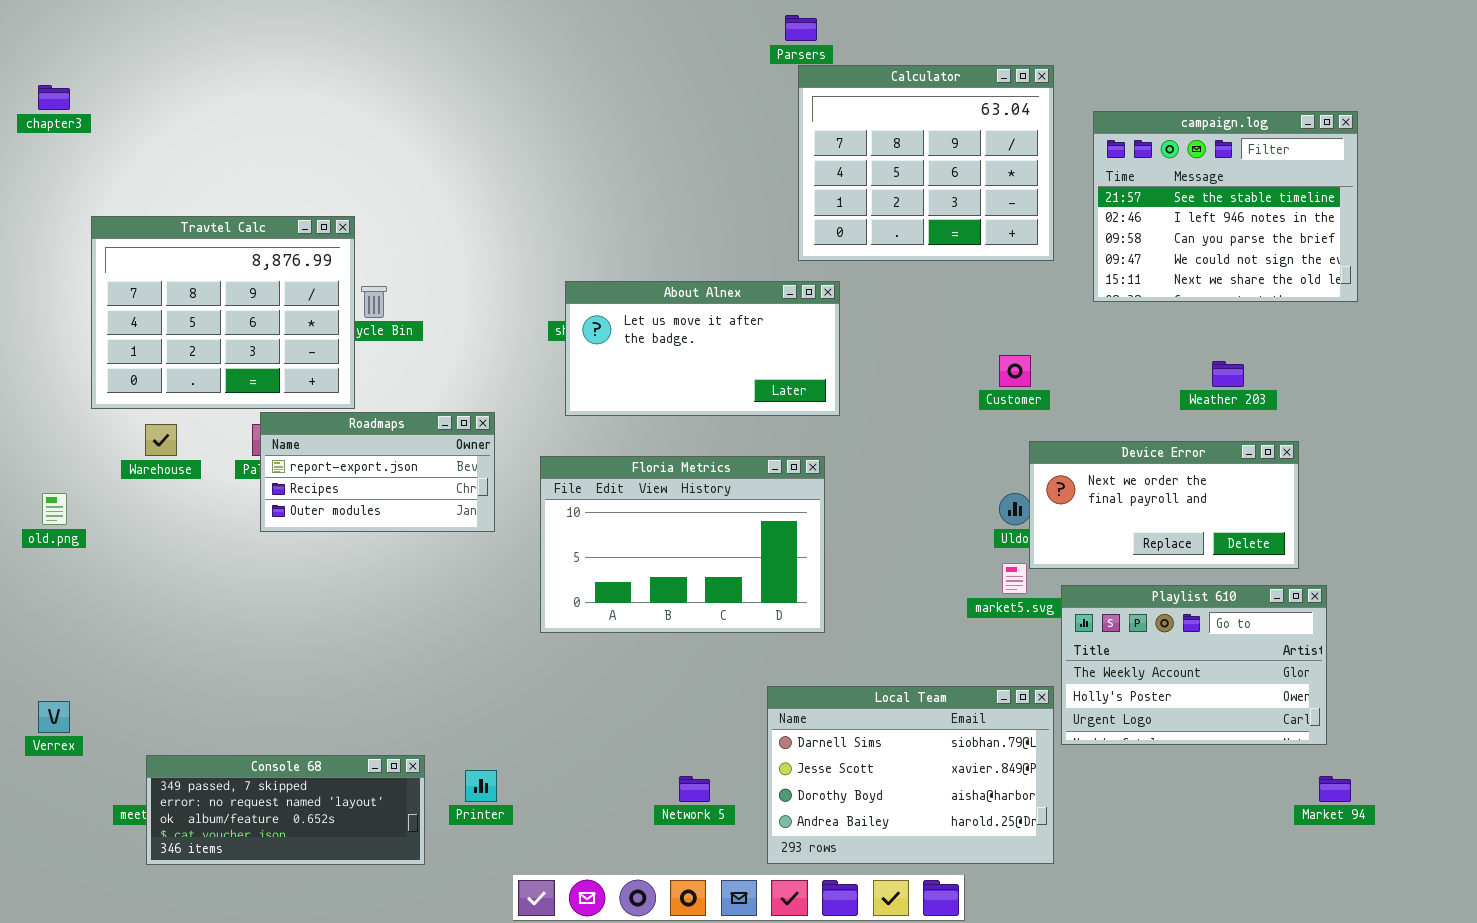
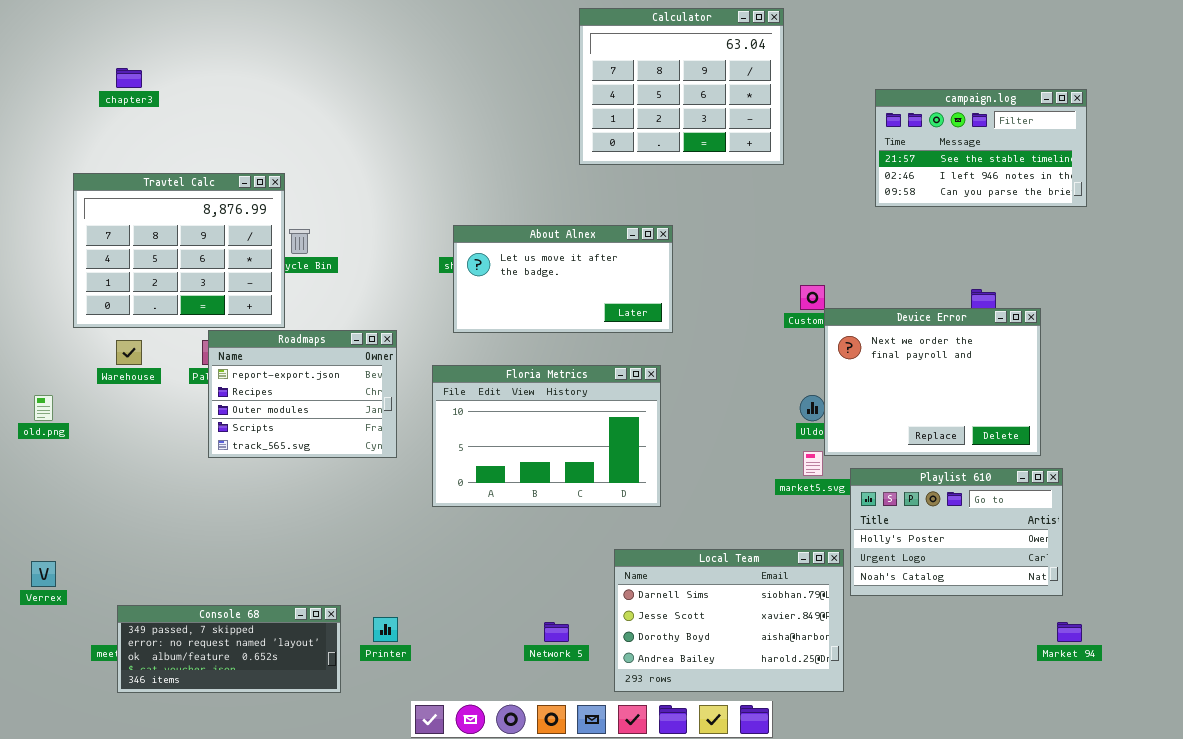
Calculator: [798,65,1054,261] -> [579,8,784,165], moved
chapter3: [38,85,70,110] -> [116,68,142,88], moved
campaign.log: [1093,111,1358,302] -> [875,89,1087,207], resized
Roadmaps: [260,412,495,532] -> [208,330,397,458], resized
Device Error: [1029,441,1299,569] -> [824,308,1041,456], resized
Playlist 610: [1061,585,1327,745] -> [850,468,1063,596], scrolled down 1 row

